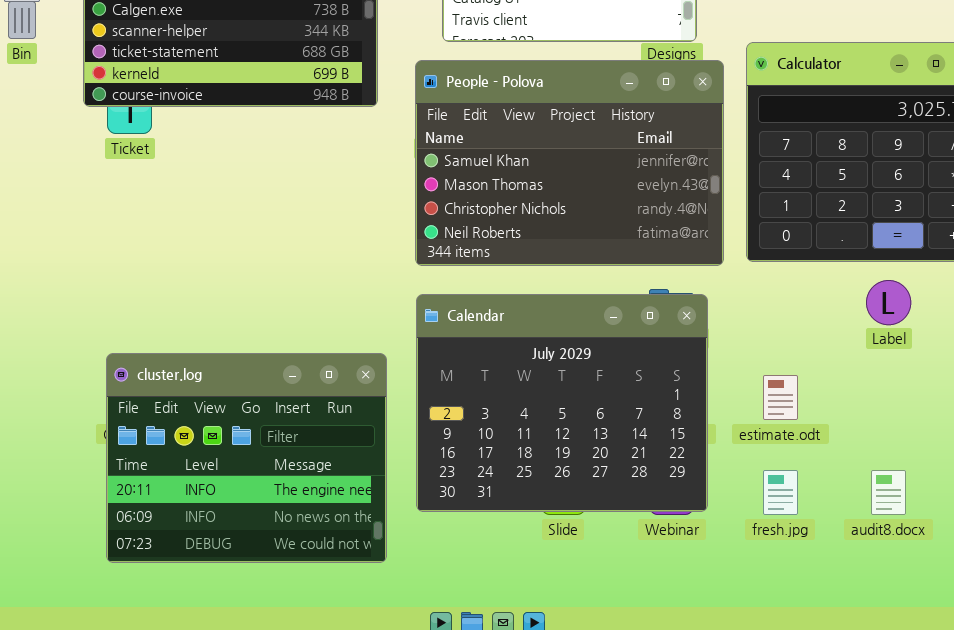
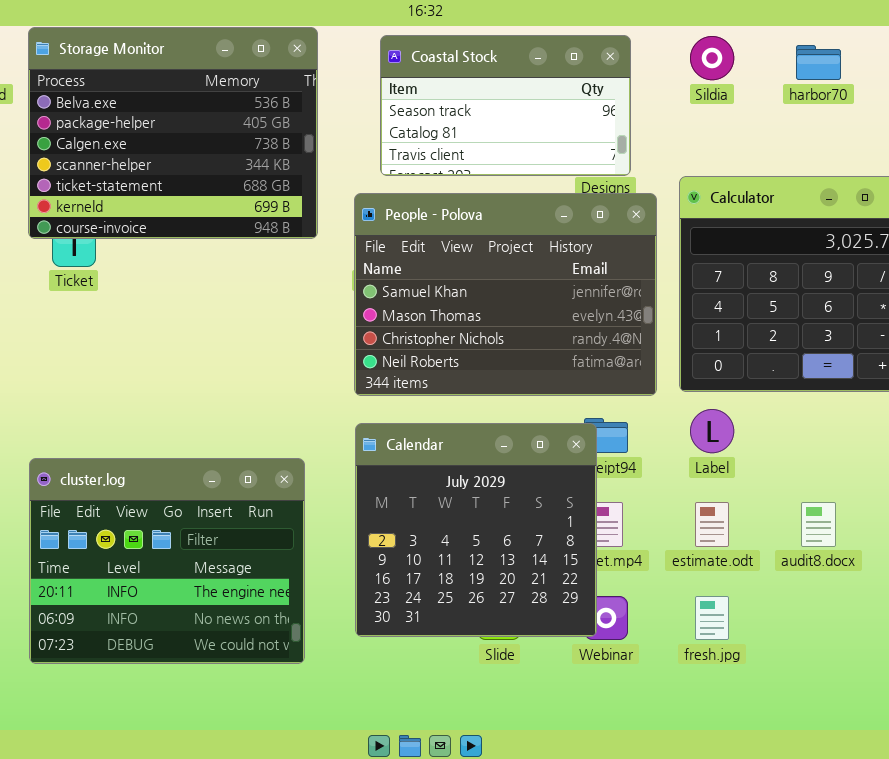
Label: [866,280,911,325] -> [690,409,734,453], moved
Calendar: [416,294,708,512] -> [355,423,597,637], resized
cluster.log: [106,353,387,563] -> [29,458,305,664], moved
audit8.docx: [871,470,906,515] -> [801,502,836,547], moved

